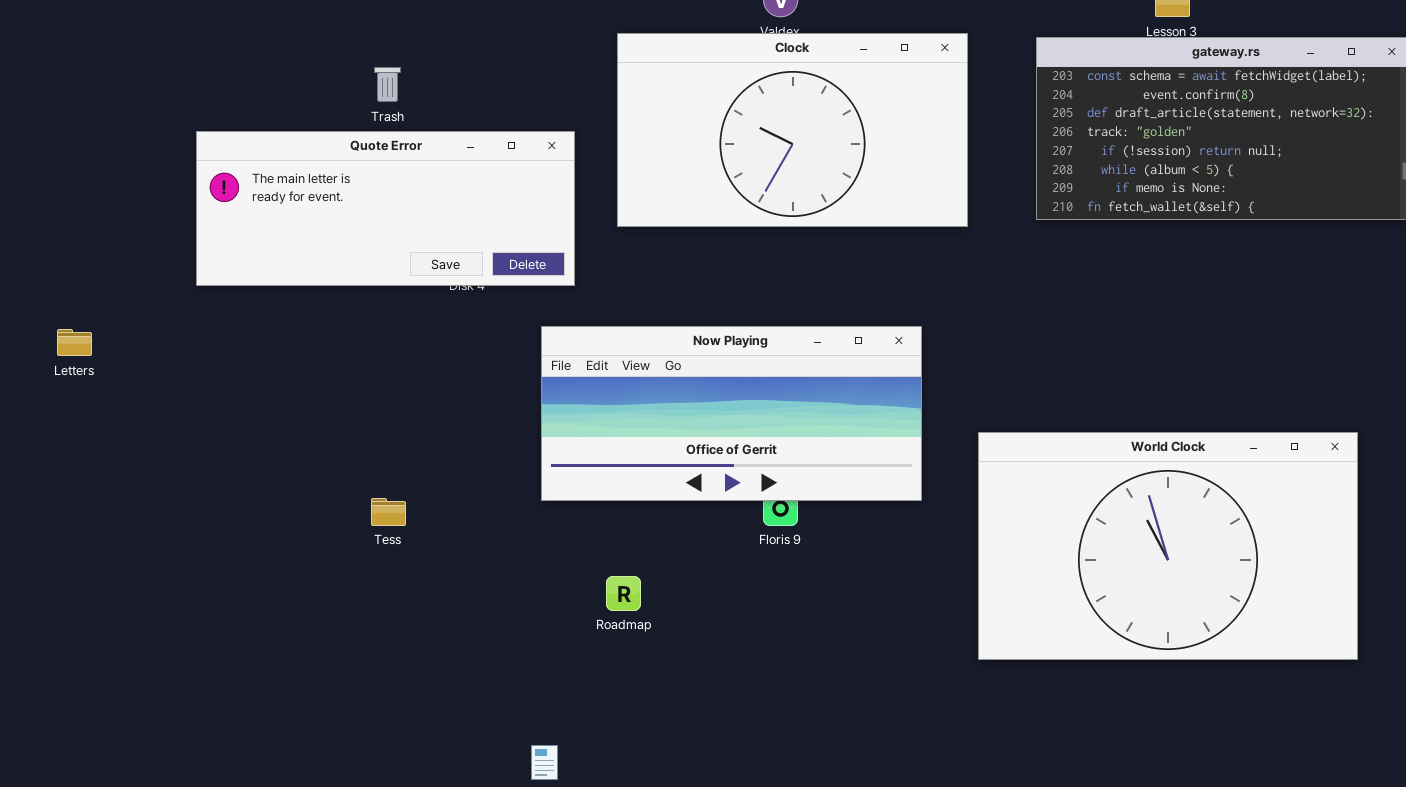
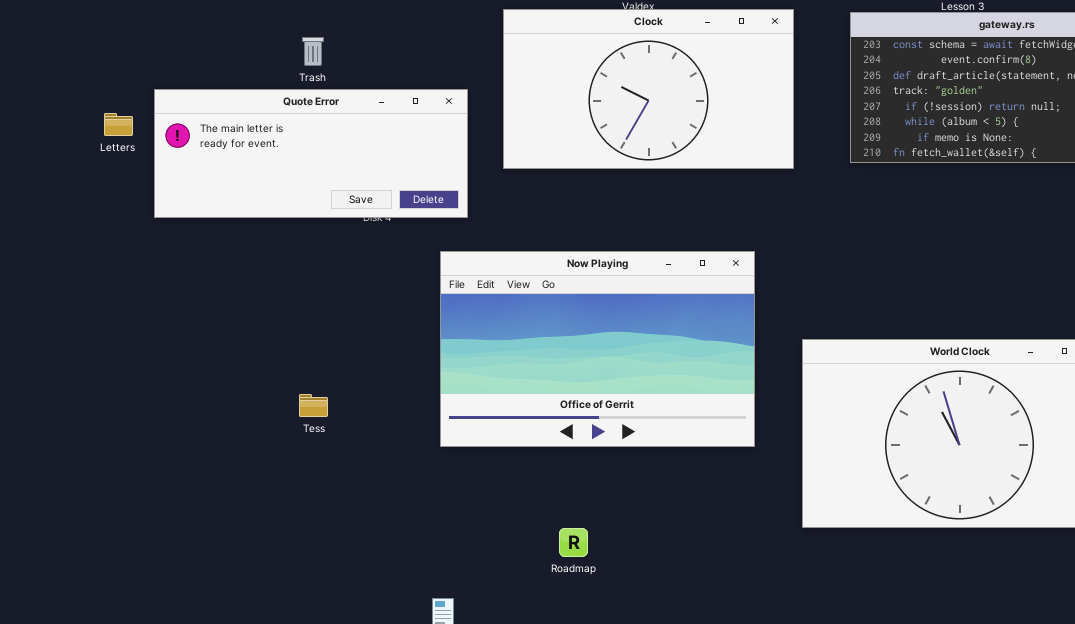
Now Playing: [541,326,922,501] -> [440,251,755,447], resized
Letters: [57,329,92,356] -> [104,113,133,136], moved
Roadmap: [606,576,641,611] -> [559,528,588,557], moved

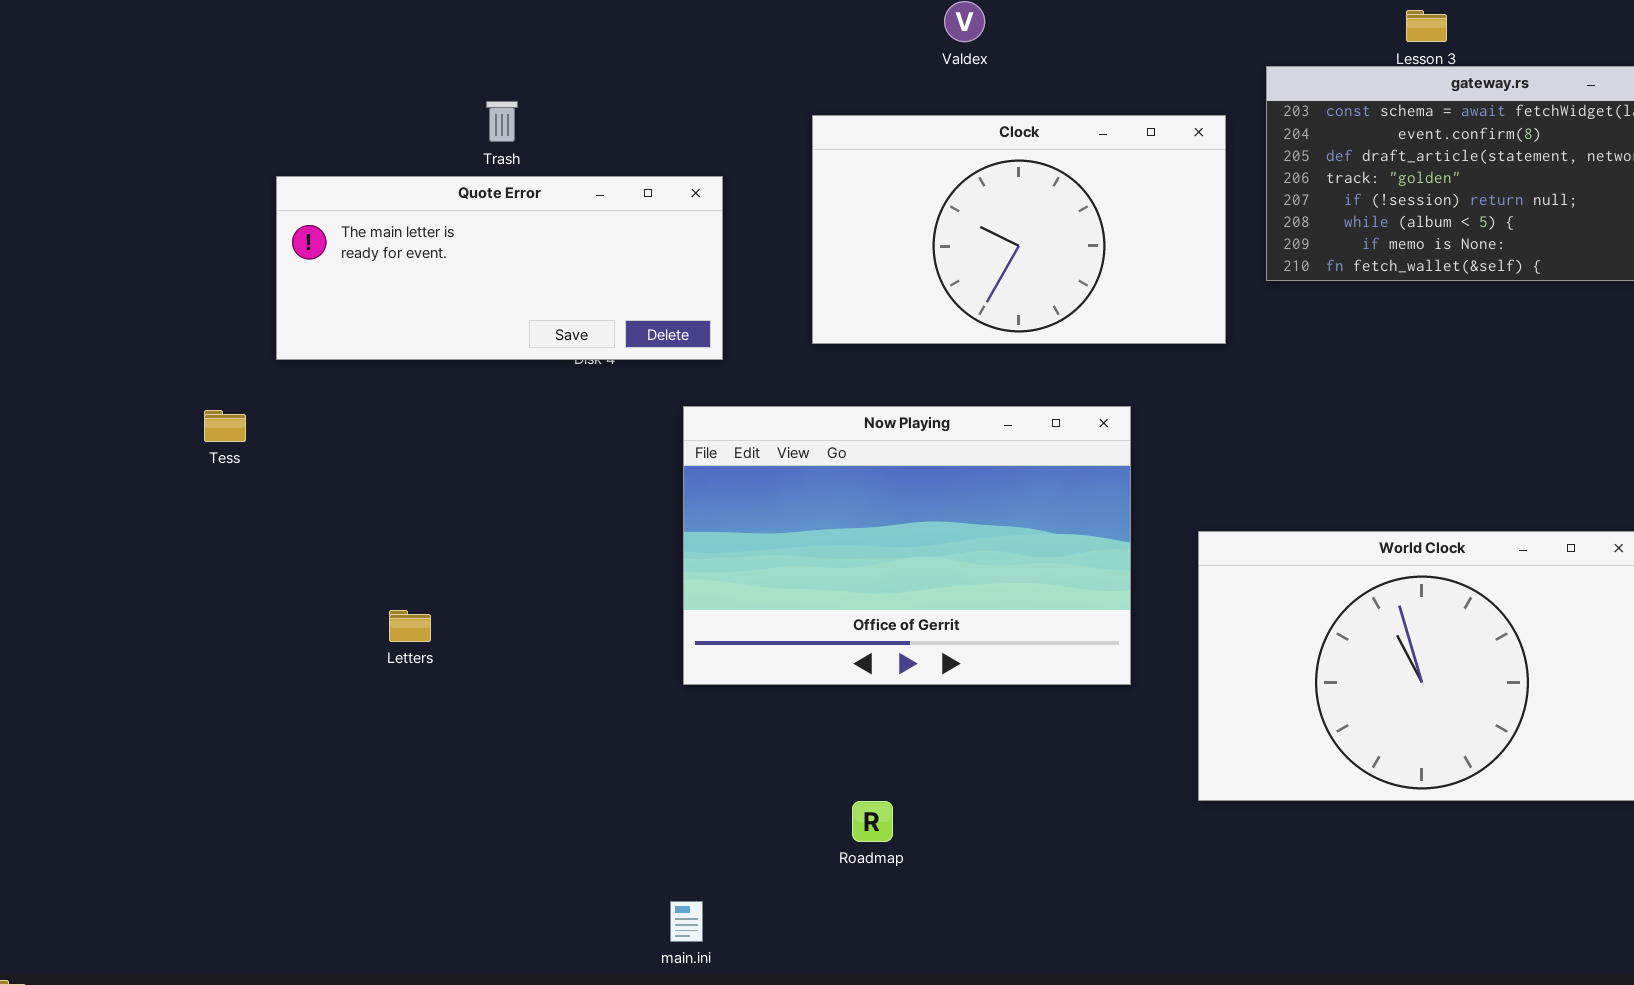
Clock: [503,9,794,169] -> [812,115,1226,344], moved
Letters: [104,113,133,136] -> [389,610,431,642], moved
Tess: [299,394,328,417] -> [204,410,246,442], moved

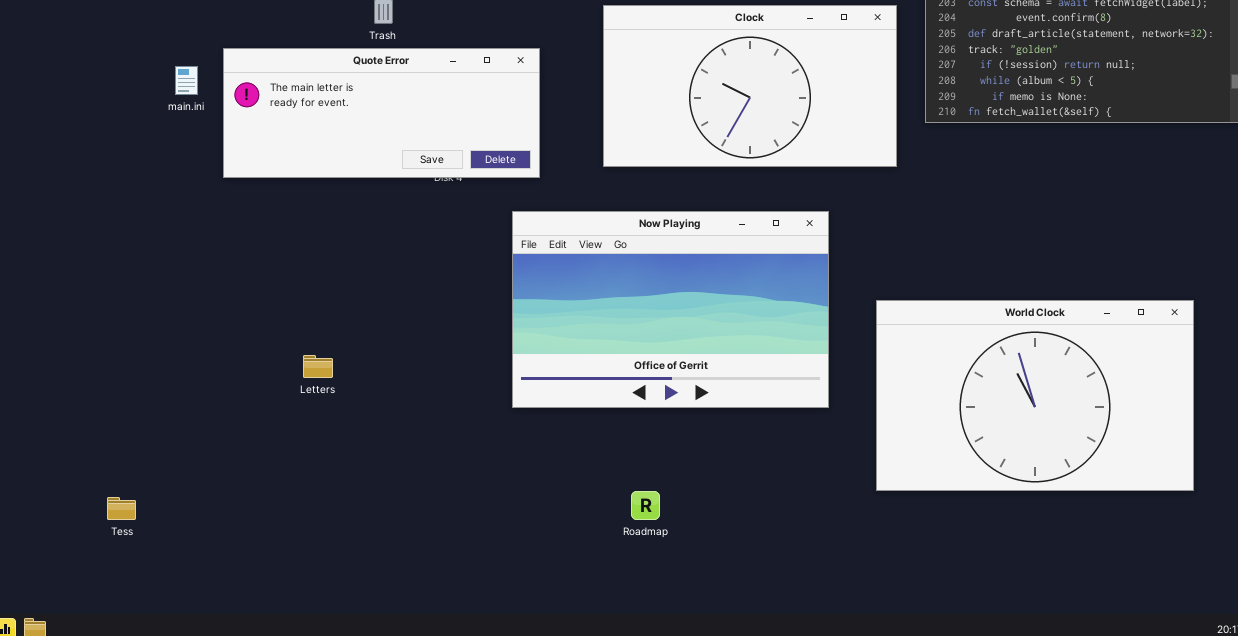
Tess: [204,410,246,442] -> [107,497,136,520], moved
main.ini: [670,901,703,942] -> [175,66,198,95], moved

